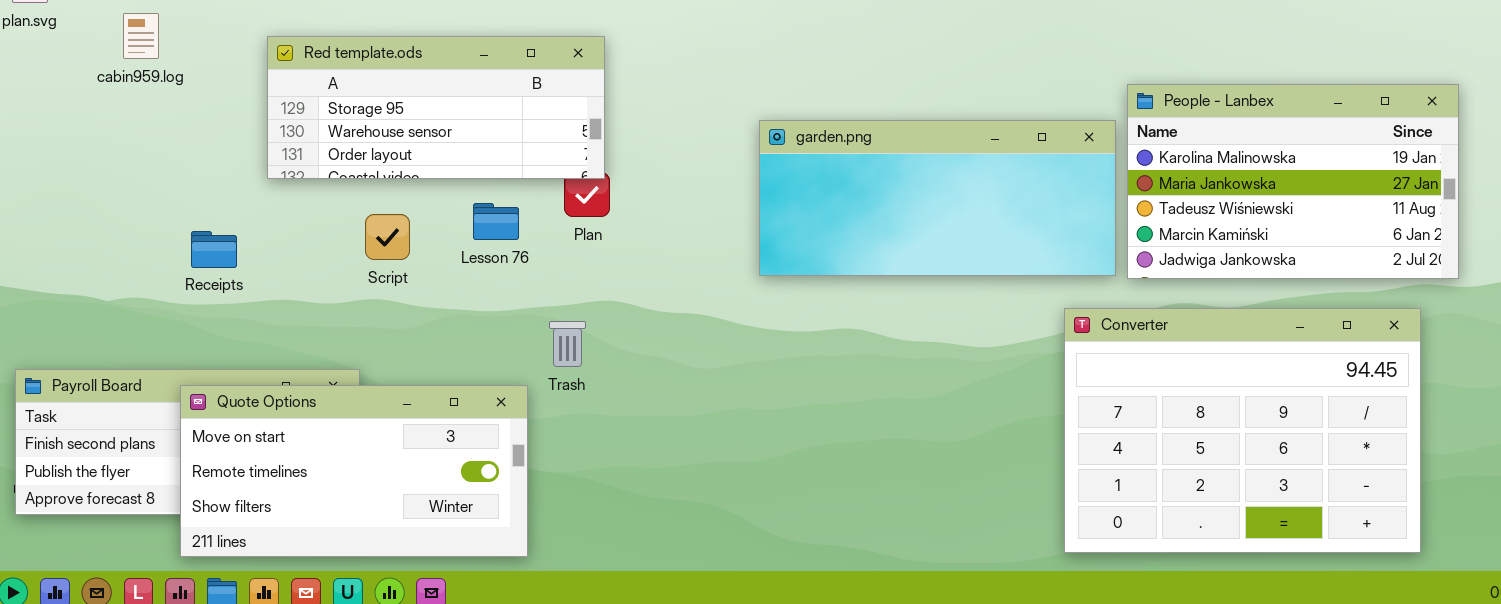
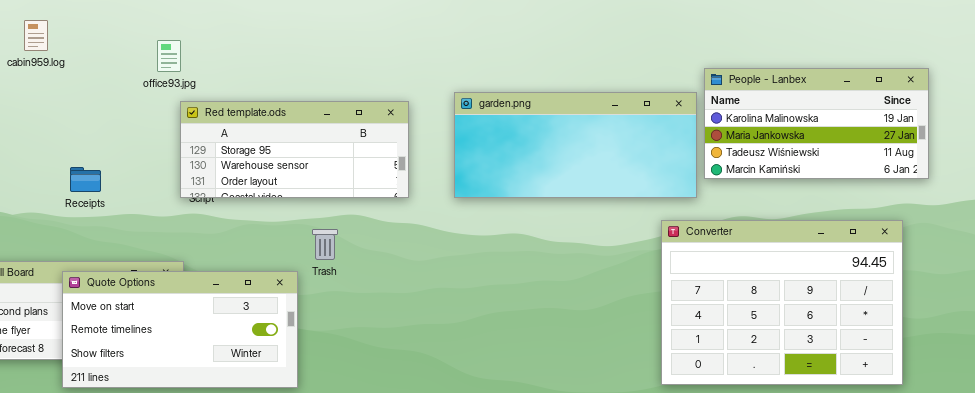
Red template.ods: [267,36,605,179] -> [180,101,409,198], moved
People - Lanbex: [1127,84,1459,279] -> [704,68,929,179], resized

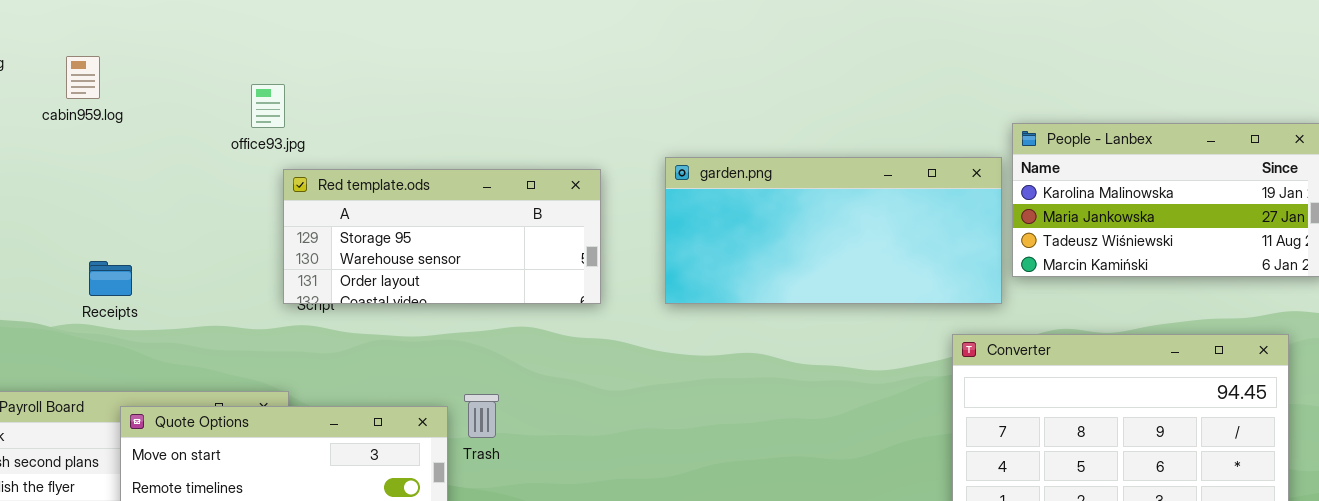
Receipts: [70,167,101,192] -> [89,261,132,296], moved
Trash: [312,229,338,260] -> [464,394,499,438], moved

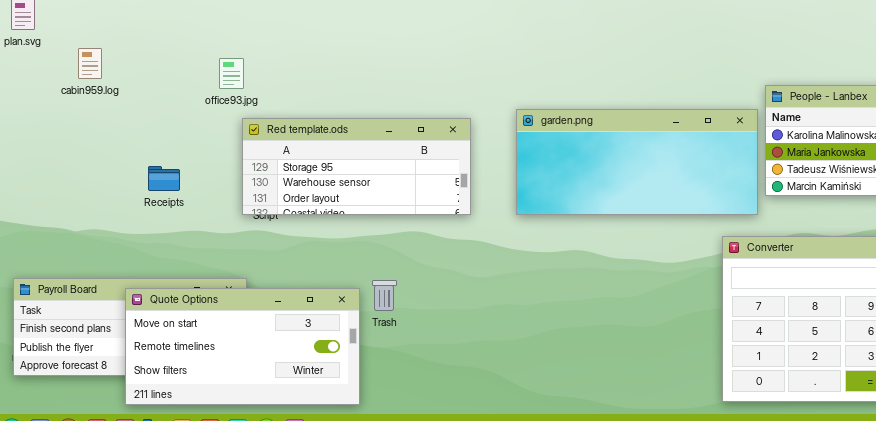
cabin959.log: [66,56,100,99] -> [78,48,102,79], moved
Receipts: [89,261,132,296] -> [148,166,180,191], moved

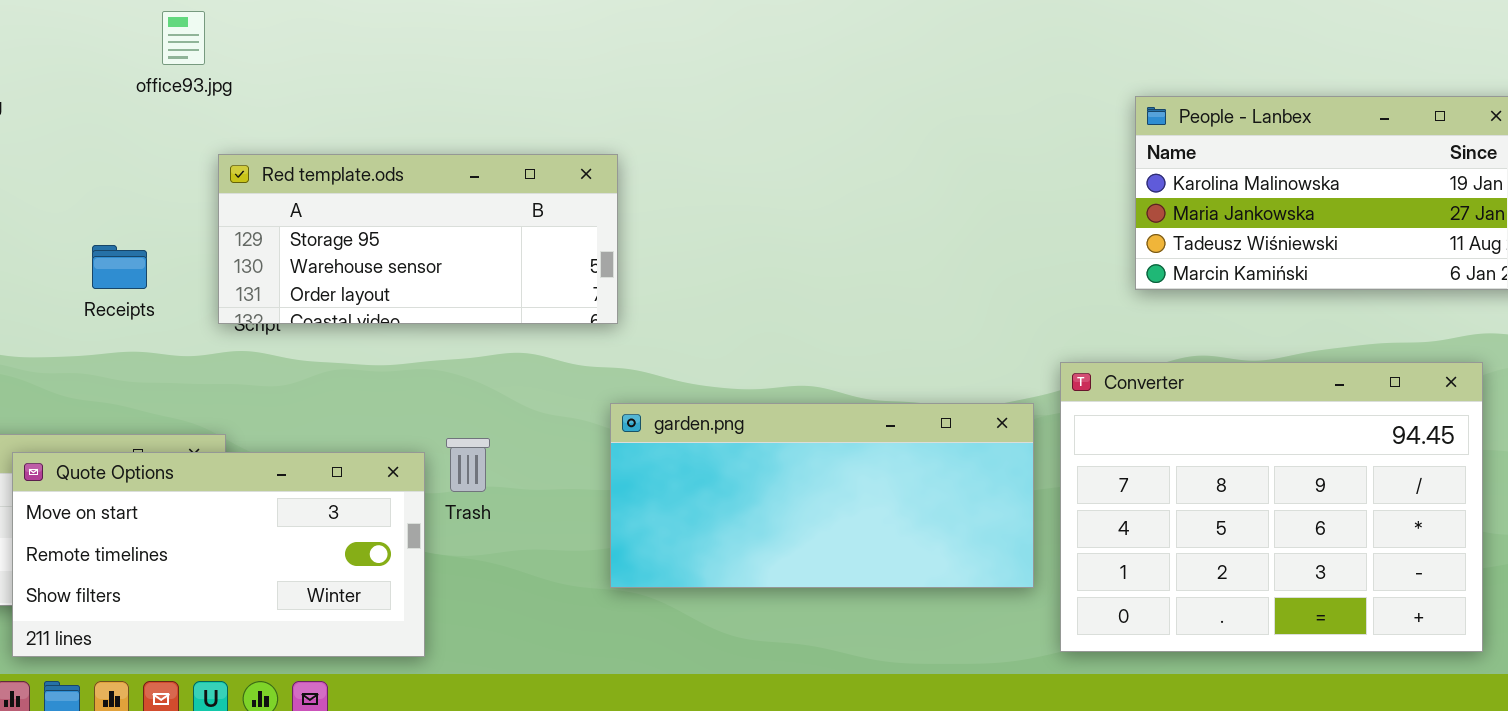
office93.jpg: [219,58,244,89] -> [162,11,205,65], moved
garden.png: [516,109,758,215] -> [610,403,1034,588], moved
Receipts: [148,166,180,191] -> [92,245,147,289], moved

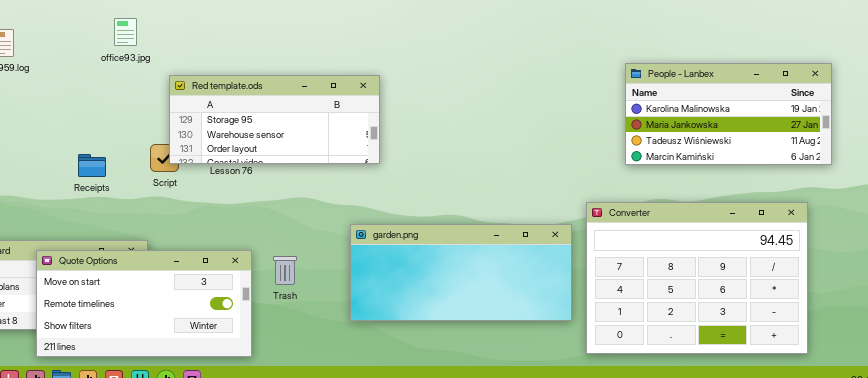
Red template.ods: [218,154,618,324] -> [169,75,380,164], moved
Receipts: [92,245,147,289] -> [78,154,106,177], moved
Trash: [446,438,490,492] -> [273,256,297,285], moved

